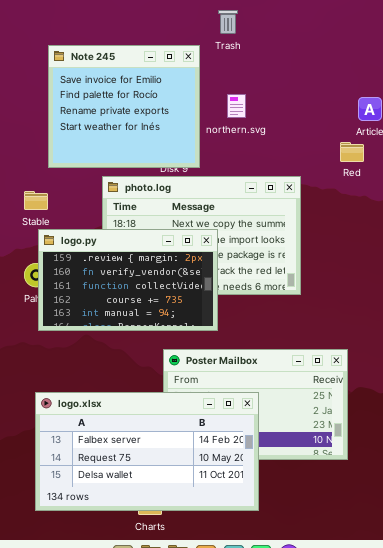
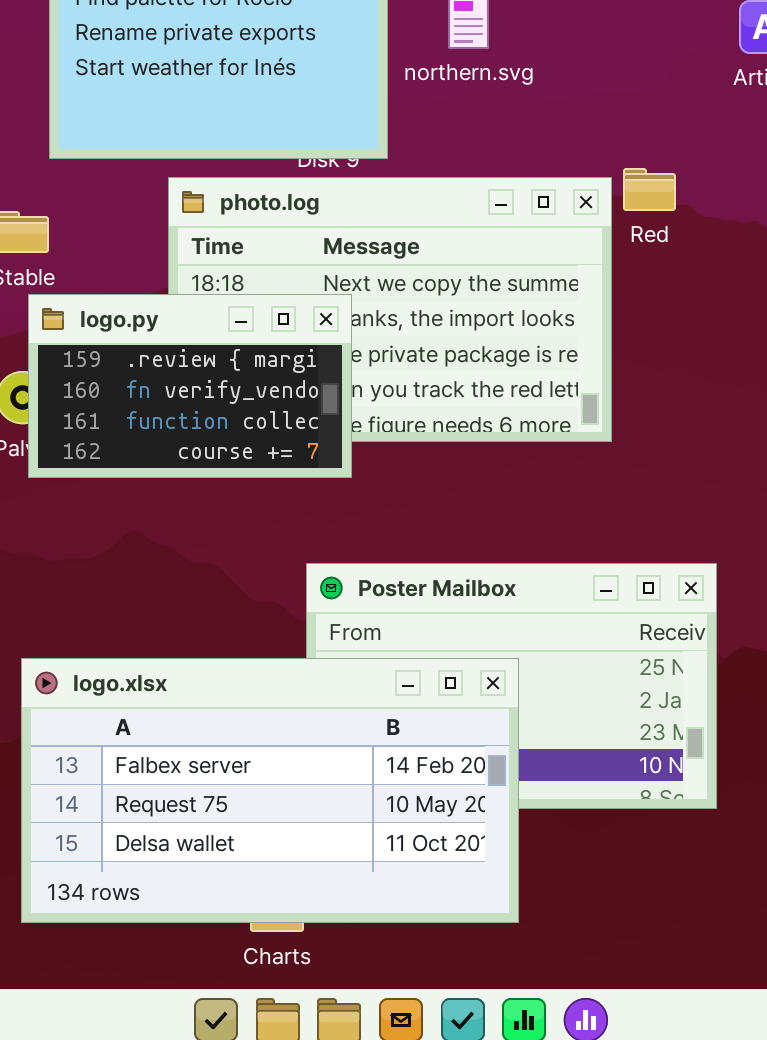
Red: [340,142,364,162] -> [623,168,676,211], moved
logo.py: [38,229,218,331] -> [28,294,352,478], resized

